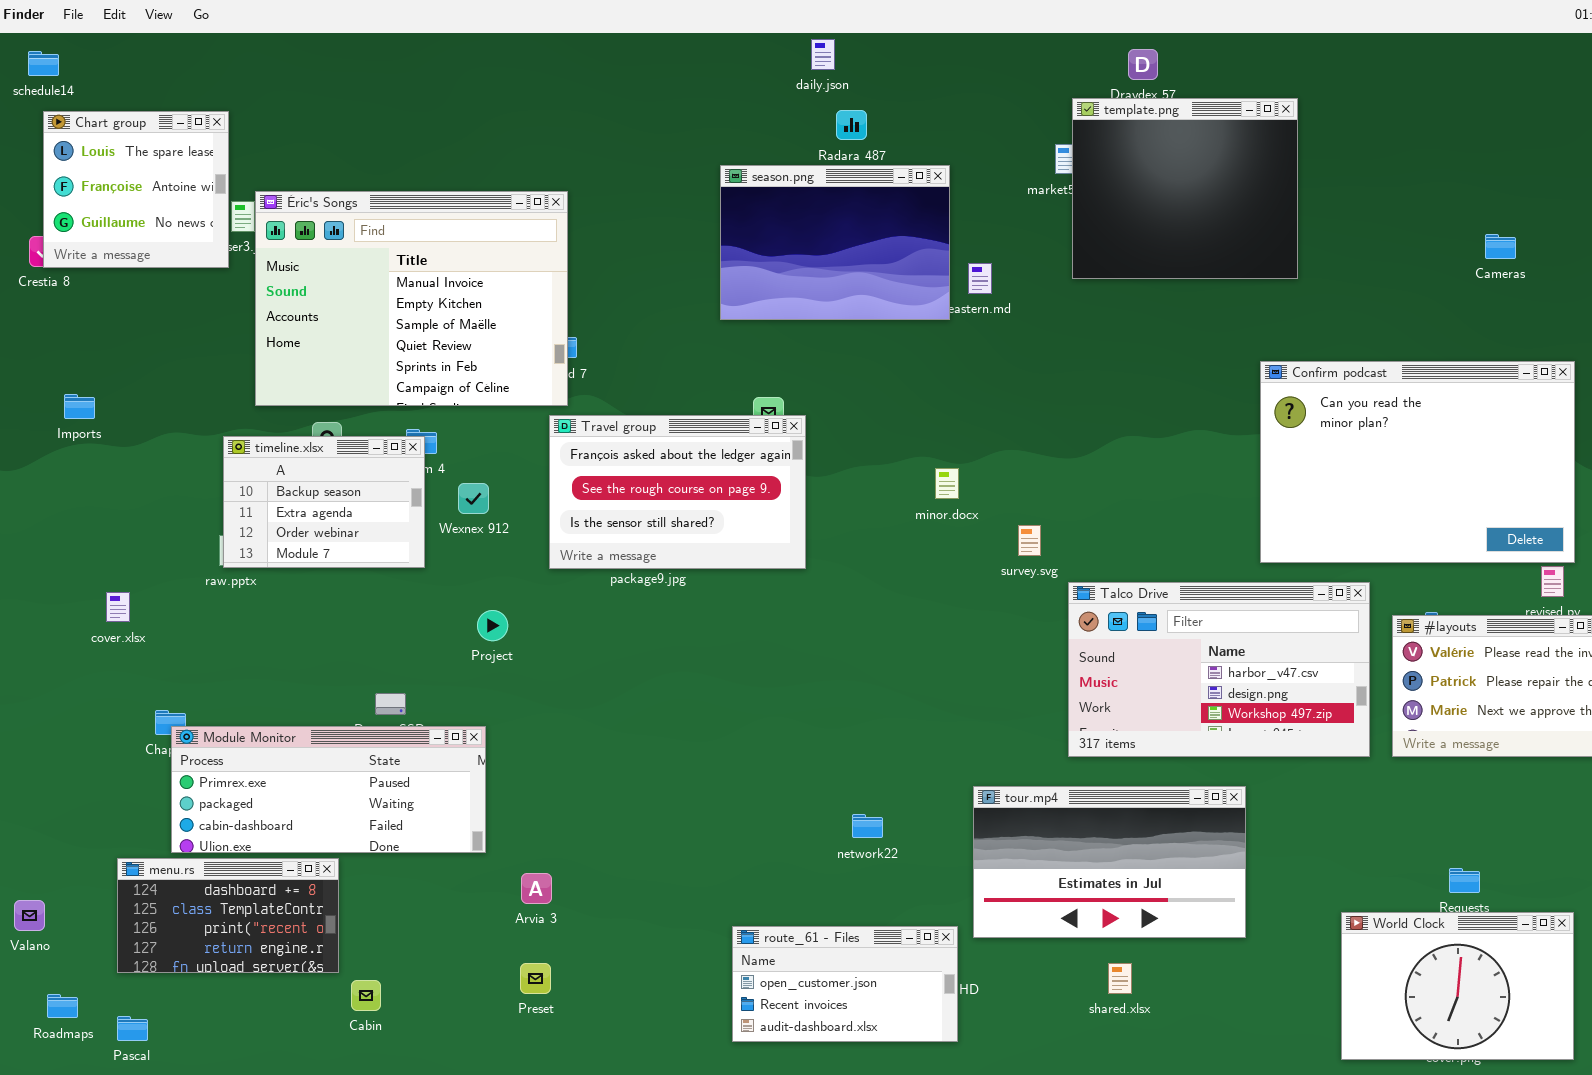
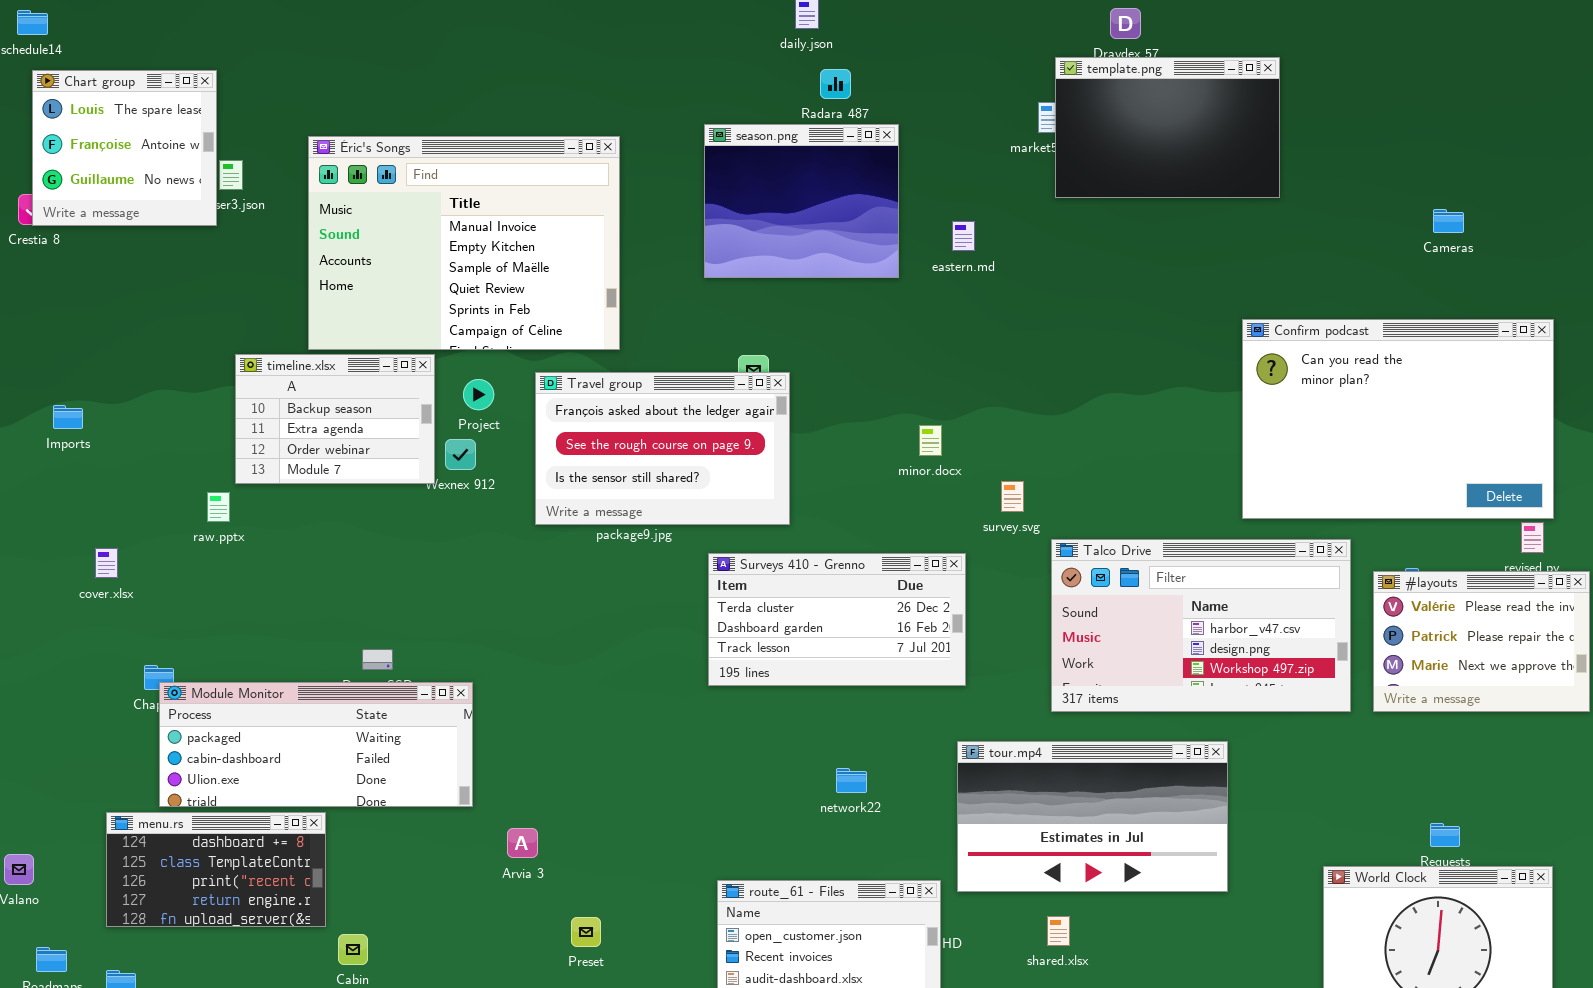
template.png: [1072,98,1298,279] -> [1055,57,1280,198], resized
season.png: [720,165,950,320] -> [704,124,899,278], resized
Éric's Songs: [255,191,568,406] -> [308,136,620,350], moved
Cameras: [1485,234,1516,259] -> [1433,209,1464,233], moved
Imports: [64,394,95,419] -> [53,405,83,429], moved
timeline.xlsx: [223,436,425,568] -> [235,354,435,484], moved
Surveys 410 - Grenno: none -> [708,553,966,686], opened
Project: [477,610,508,641] -> [463,379,494,410], moved
Module Monitor: [171,726,486,853] -> [159,682,473,807], scrolled down 1 row
Preset: [520,963,551,994] -> [571,917,601,947], moved
shared.xlsx: [1108,963,1132,994] -> [1047,916,1070,946], moved

